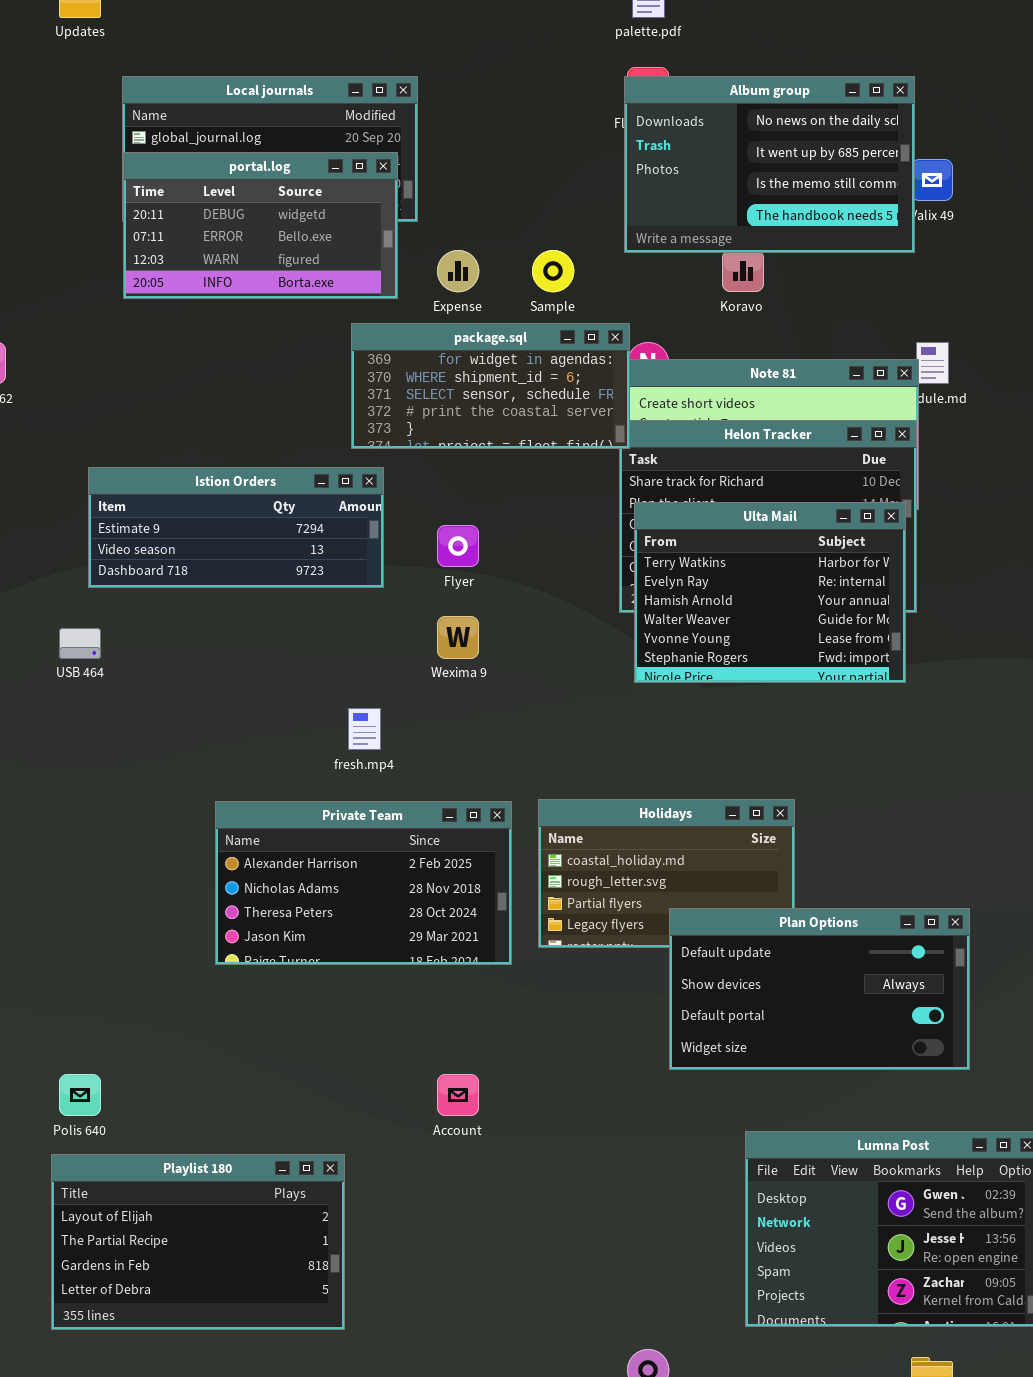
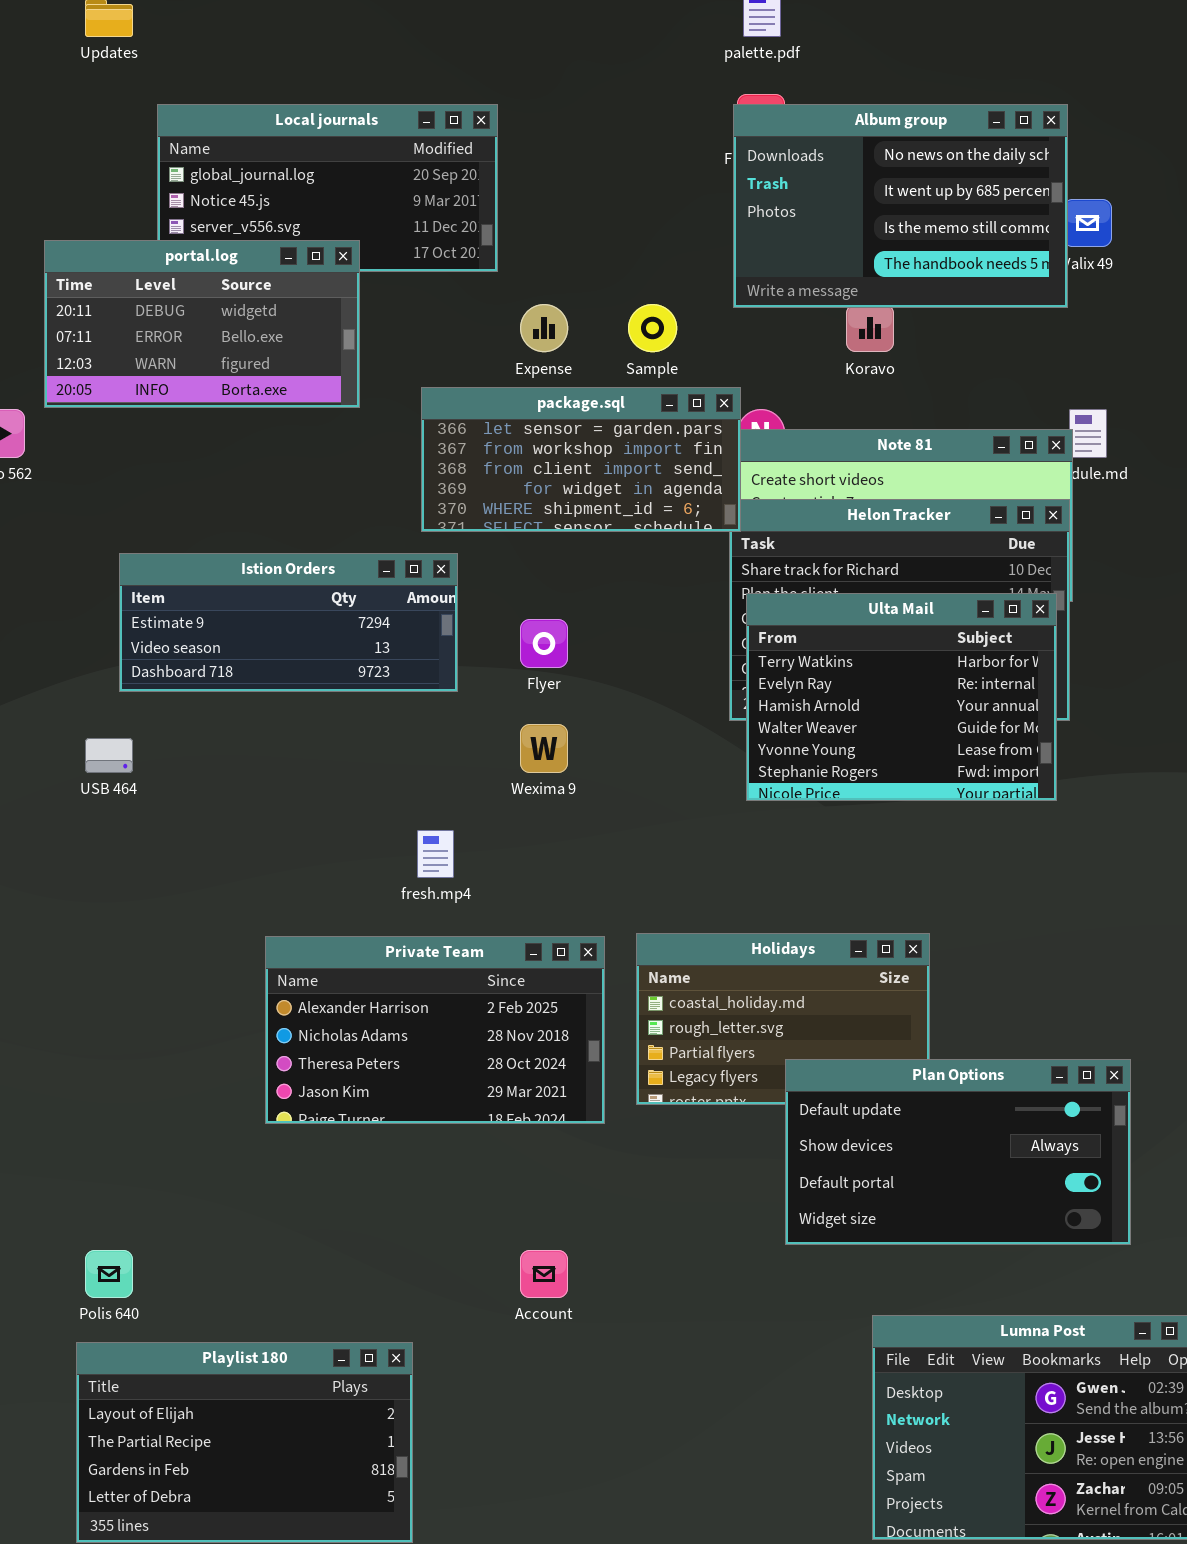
portal.log: [123,152,398,299] -> [44,240,360,408], moved
package.sql: [351,323,630,449] -> [421,387,741,532], scrolled up 3 rows

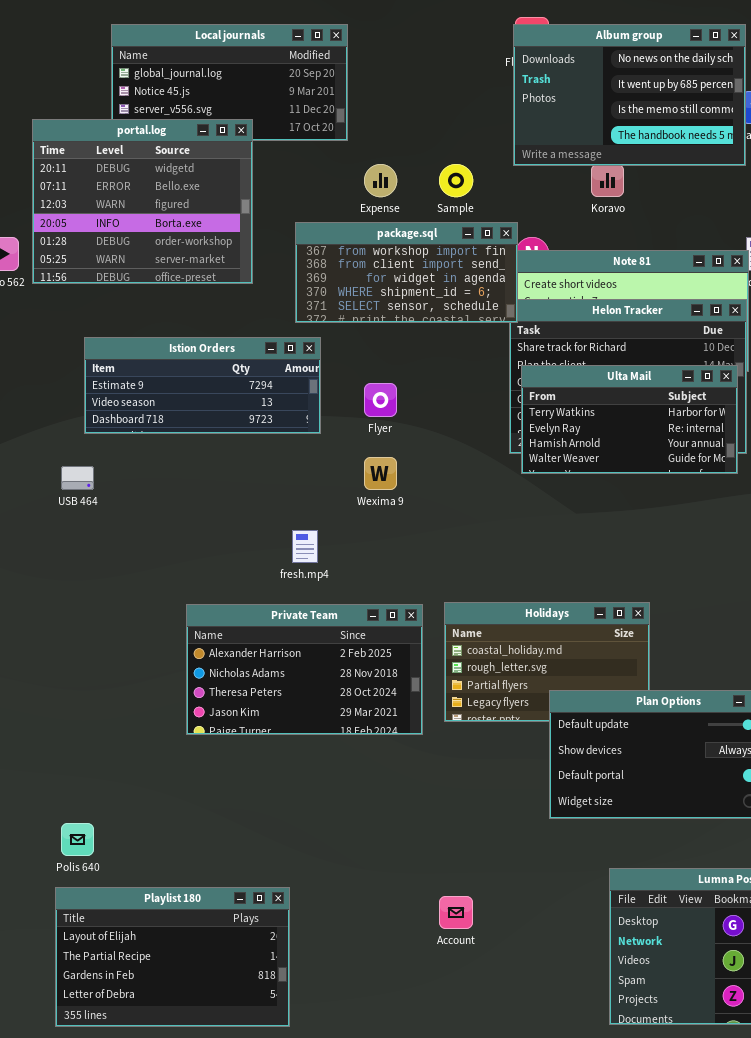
portal.log: [44,240,360,408] -> [32,119,253,284], resized
package.sql: [421,387,741,532] -> [295,222,518,323], scrolled down 1 row
Ulta Mail: [746,593,1057,801] -> [521,365,738,474], resized
Account: [520,1250,568,1298] -> [439,896,473,929], moved

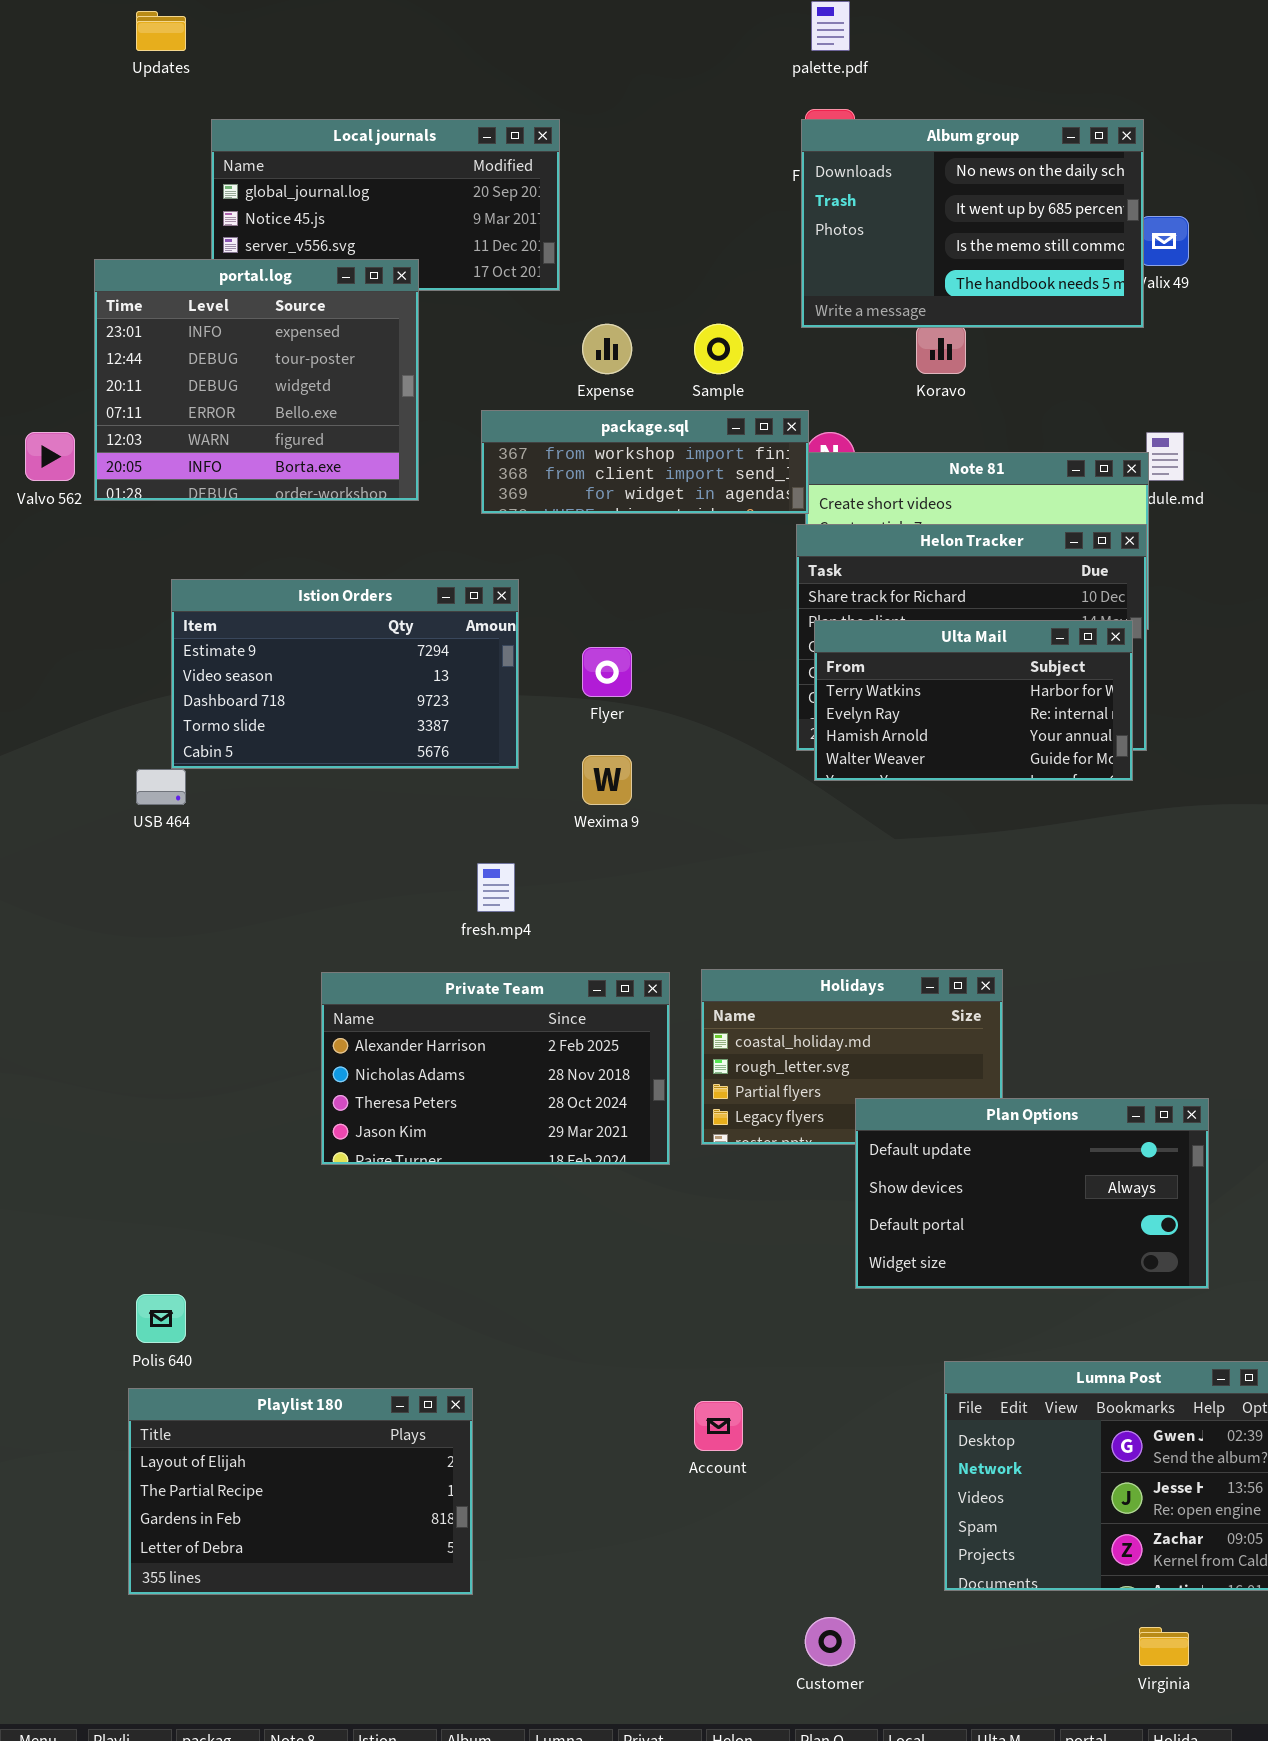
portal.log: [32,119,253,284] -> [94,259,419,501], scrolled up 2 rows
package.sql: [295,222,518,323] -> [481,410,809,514], resized
Istion Orders: [84,337,321,434] -> [171,579,519,769], resized

